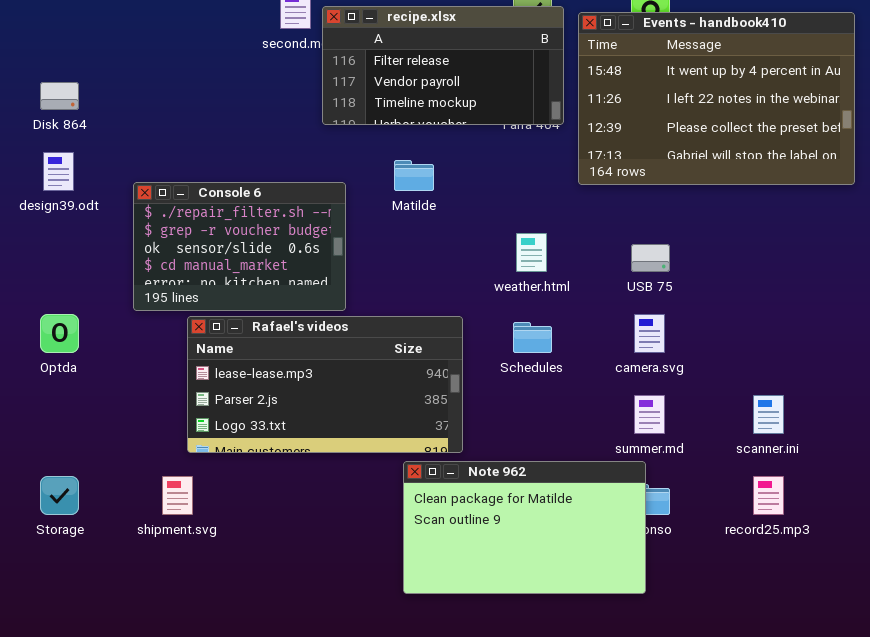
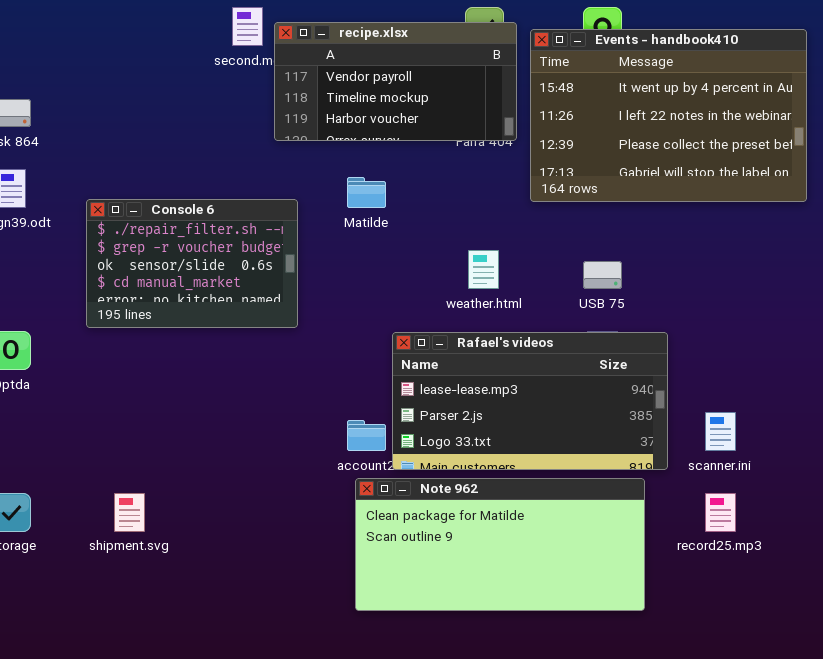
recipe.xlsx: [322,6,564,125] -> [274,22,517,141], scrolled down 1 row
Rafael's videos: [187,316,463,453] -> [392,332,668,470], moved
Note 962: [403,461,646,594] -> [355,478,645,611], resized

